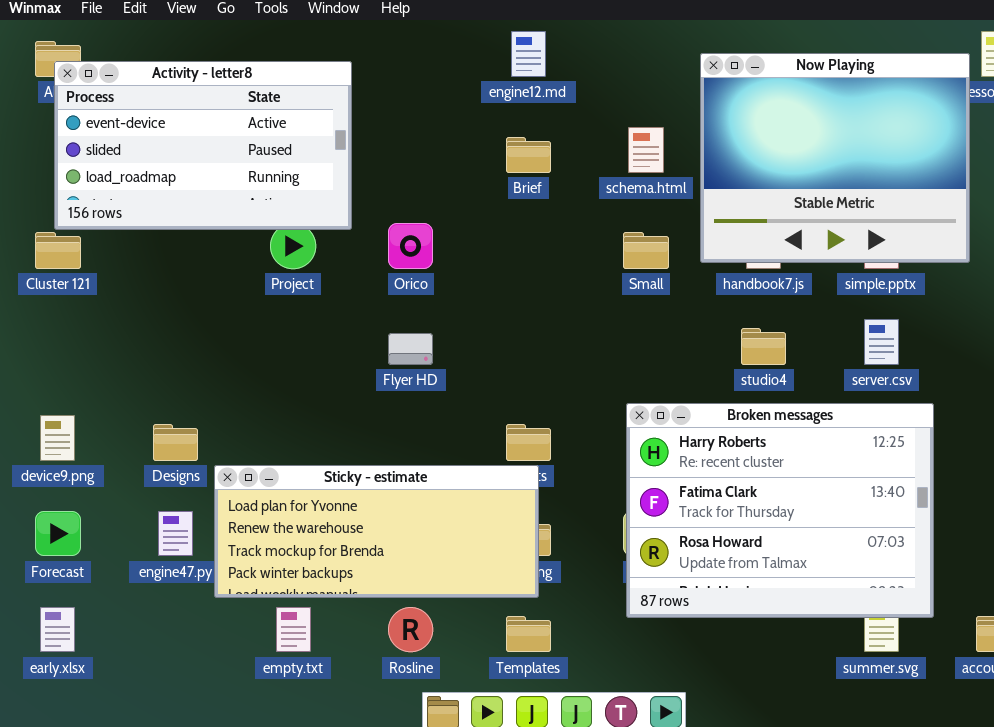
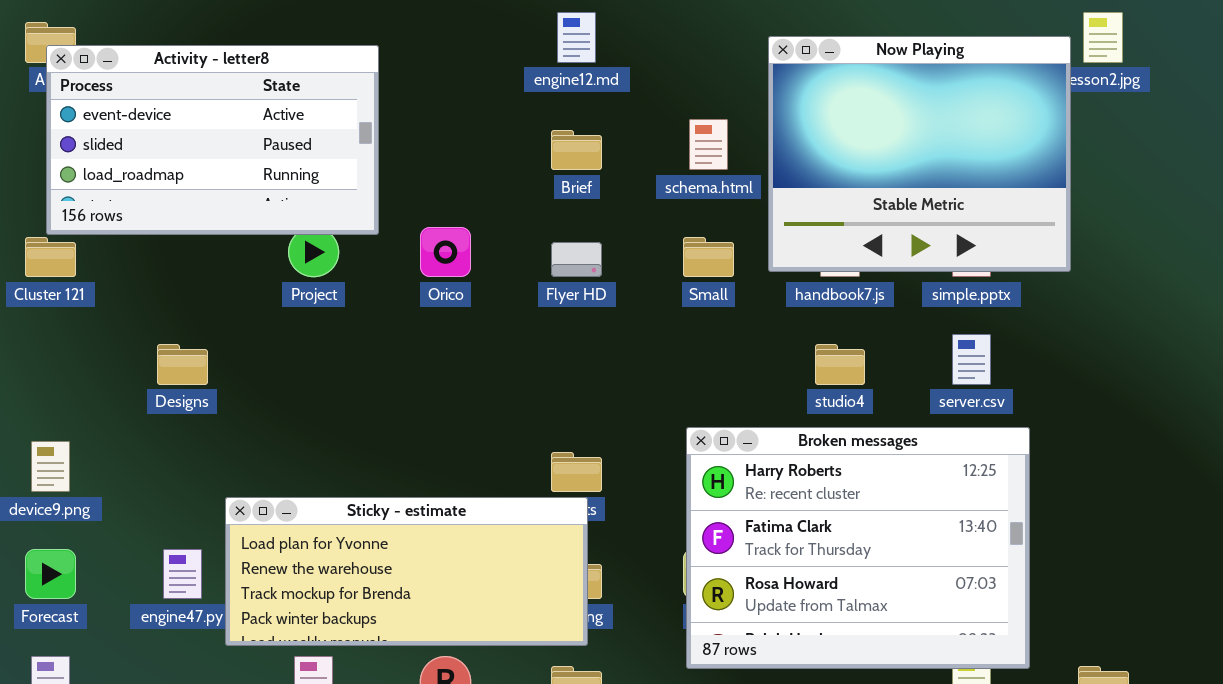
Flyer HD: [388,333,433,365] -> [551,242,602,277], moved
Designs: [153,424,198,461] -> [157,344,208,385], moved

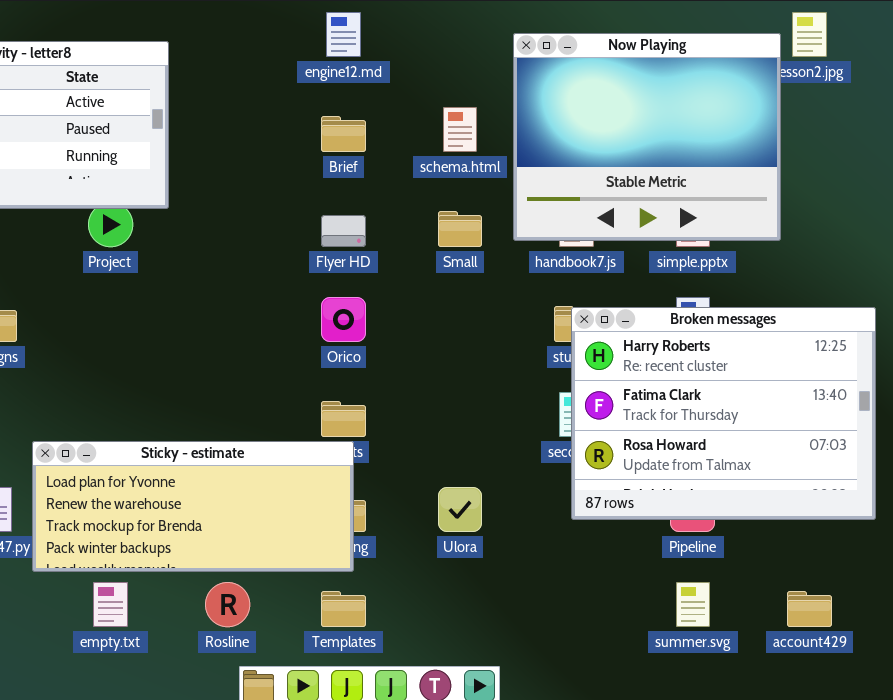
Orico: [420,227,471,277] -> [321,297,366,342], moved
Broken messages: [686,427,1030,669] -> [571,307,876,520], moved

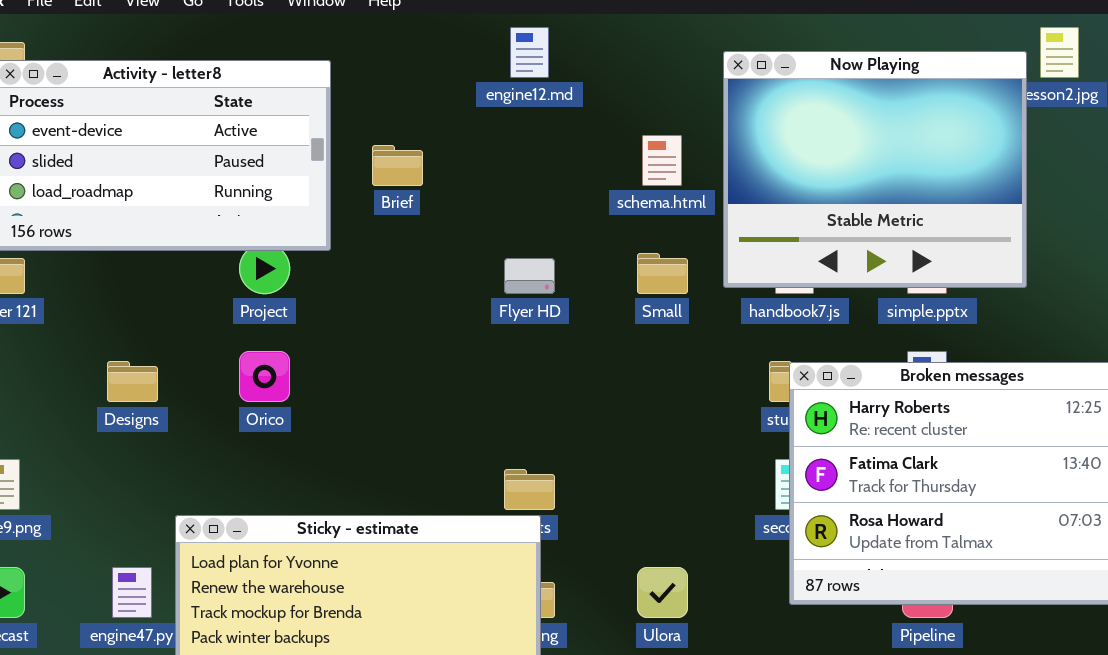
Brief: [321,116,366,152] -> [372,145,423,186], moved
Orico: [321,297,366,342] -> [239,351,290,402], moved

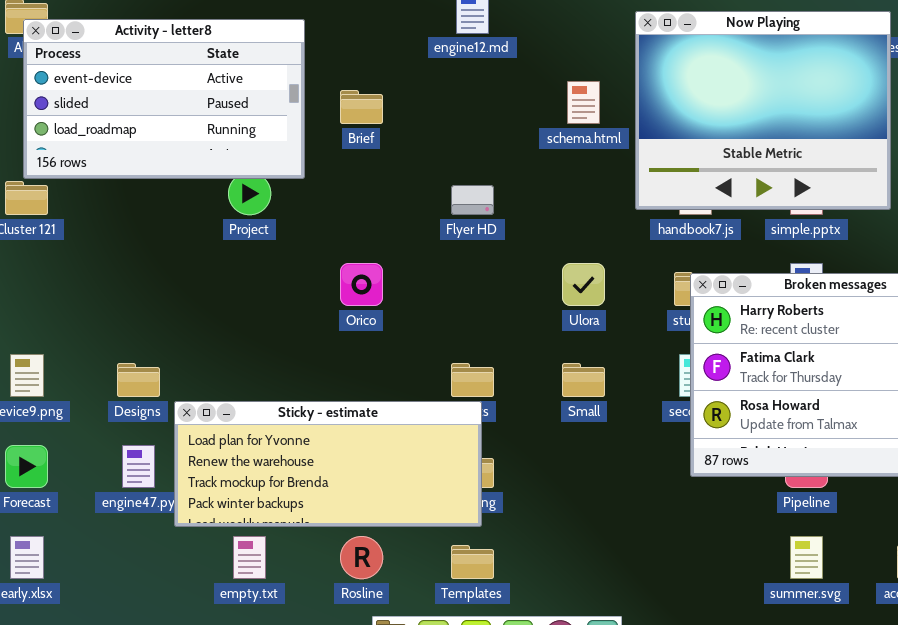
Small: [637,253,688,294] -> [562,363,605,397], moved
Orico: [239,351,290,402] -> [340,263,383,306], moved
Designs: [107,361,158,402] -> [117,363,160,397], moved
Ulora: [637,567,688,618] -> [562,263,605,306], moved

